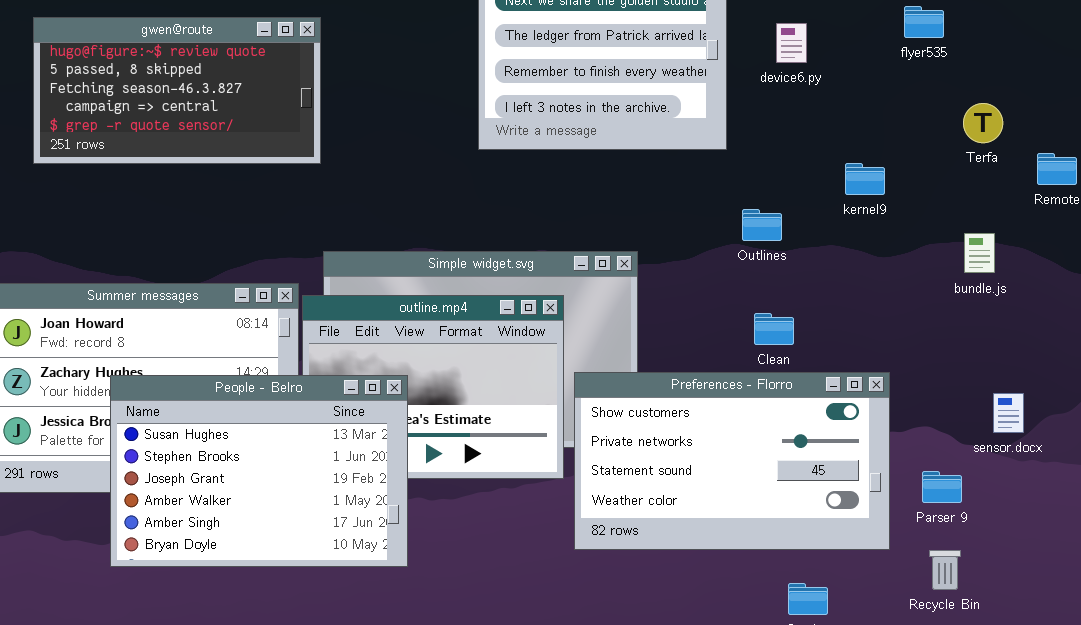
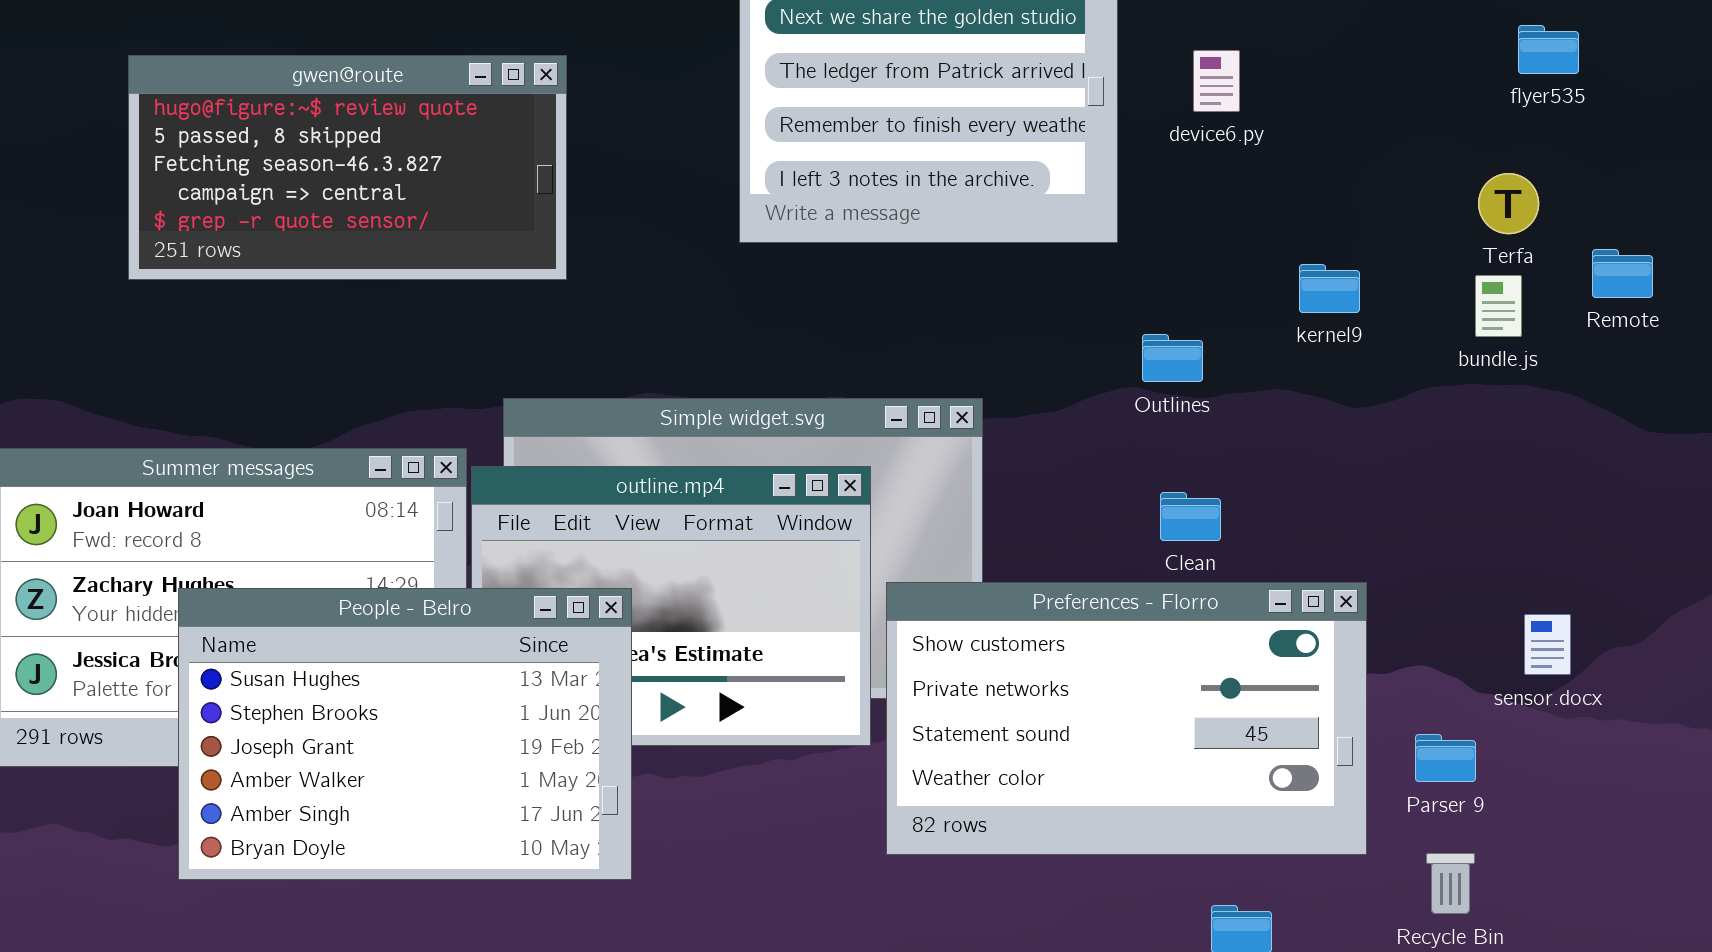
flyer535: [904,6,944,38] -> [1518,25,1579,74], moved
gwen@route: [33,17,321,164] -> [128,55,567,280], moved
bundle.js: [964,233,995,273] -> [1475,275,1522,337], moved

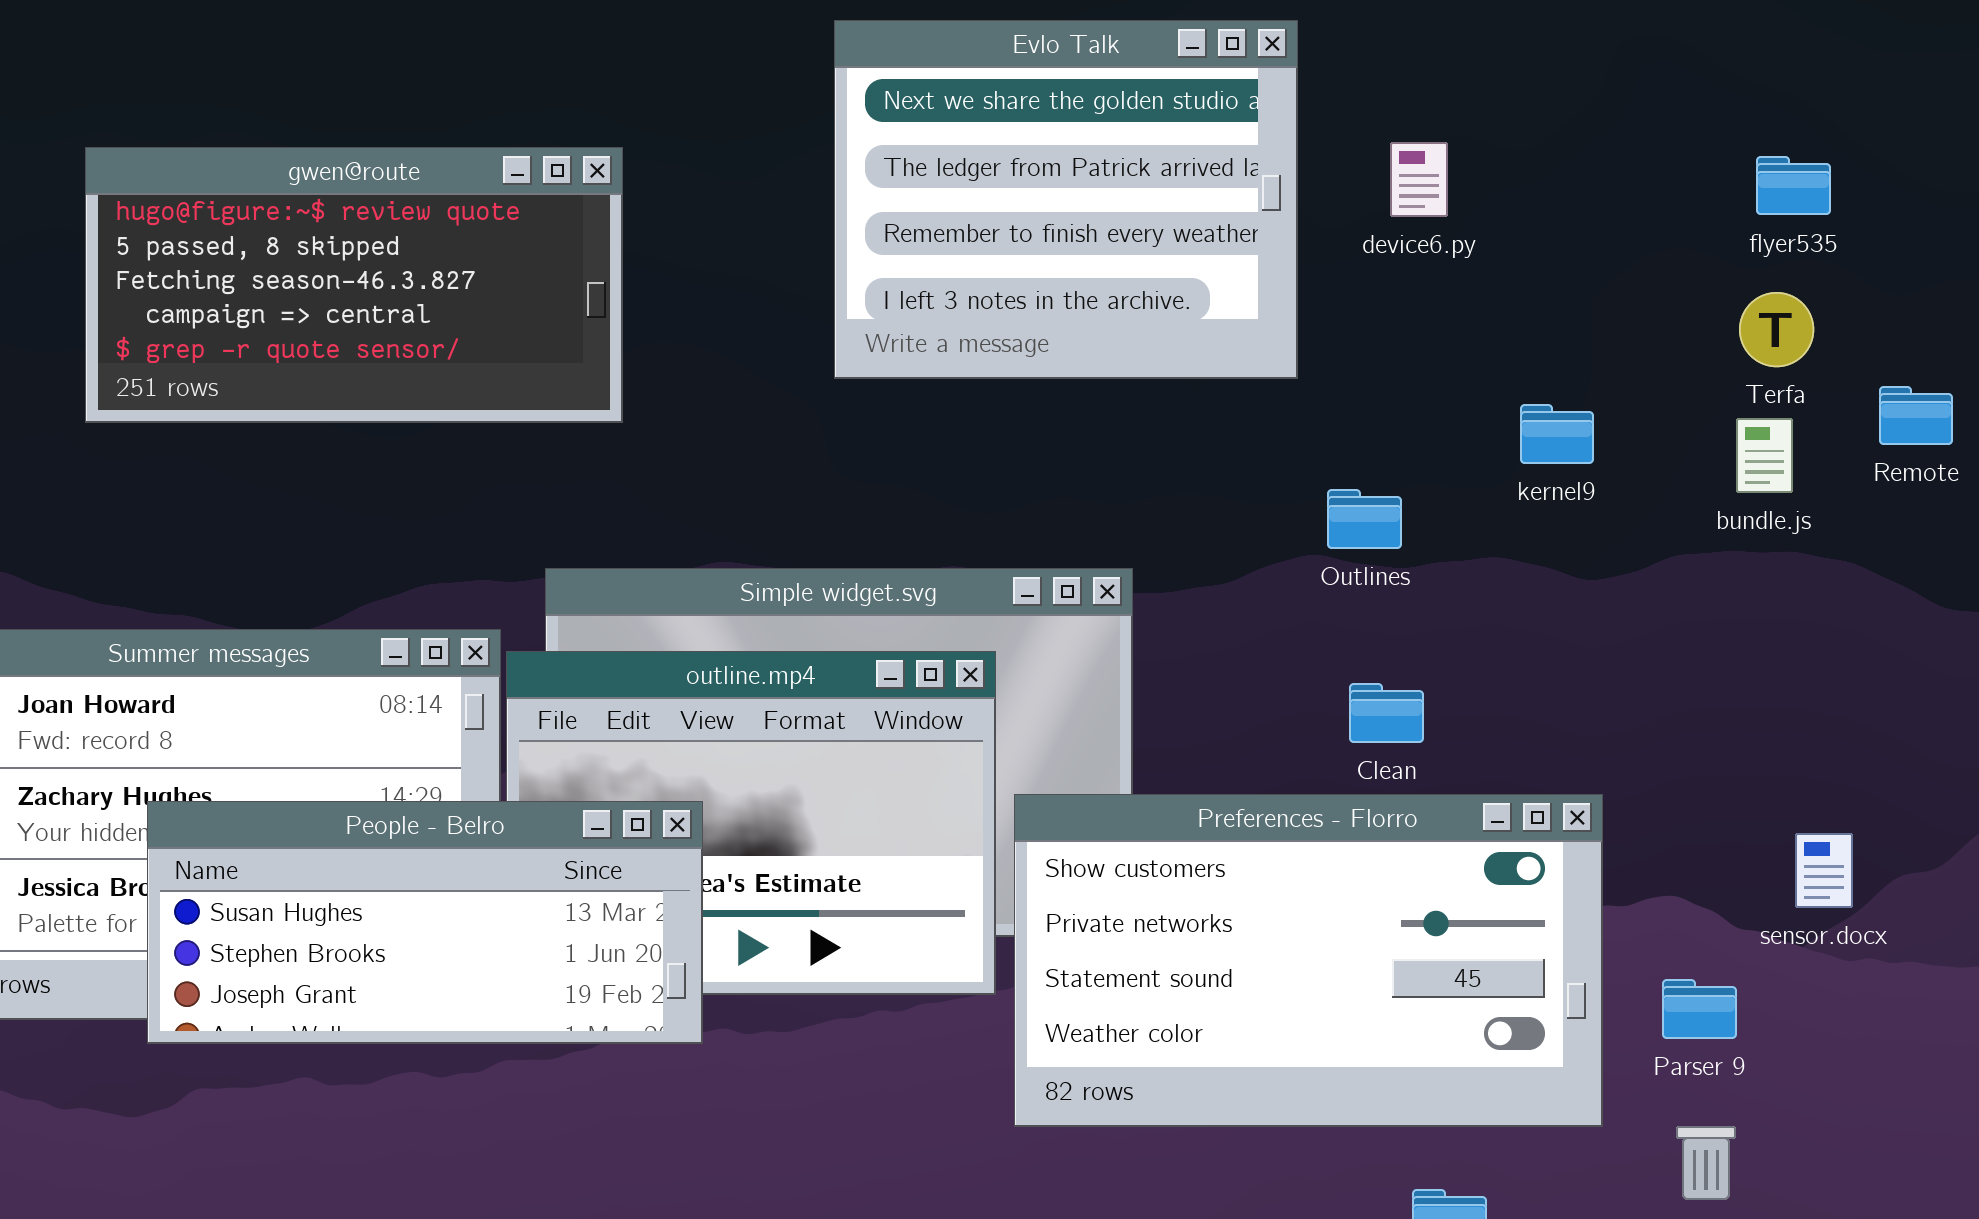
flyer535: [1518,25,1579,74] -> [1756,156,1831,215], moved
People - Belro: [178,588,632,880] -> [147,801,703,1044], resized

